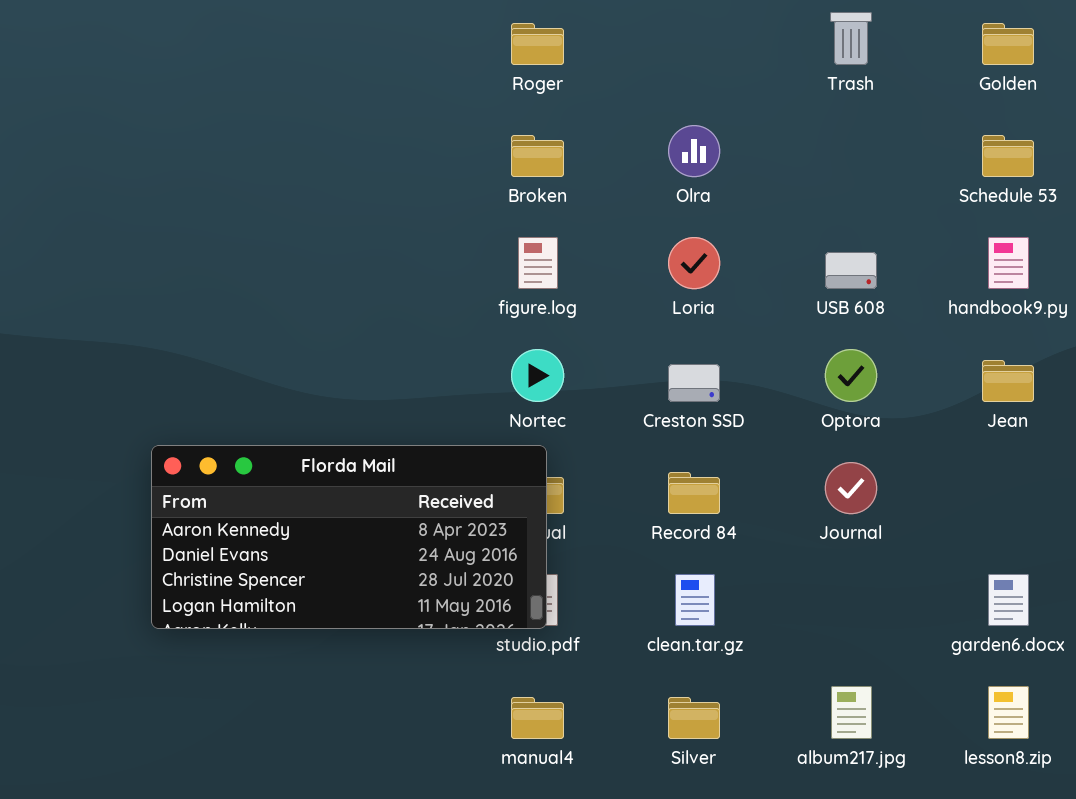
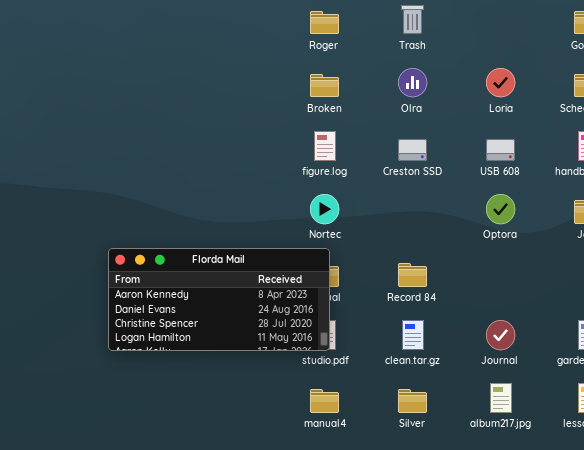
Trash: [830,12,872,65] -> [401,5,424,34], moved
Loria: [668,237,720,289] -> [486,68,515,97], moved
Creston SSD: [668,364,720,402] -> [398,139,427,161], moved
Journal: [825,462,877,514] -> [486,320,515,350], moved

